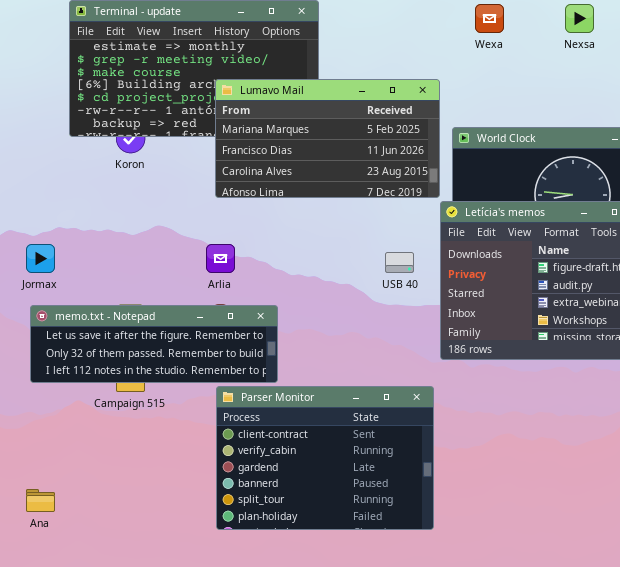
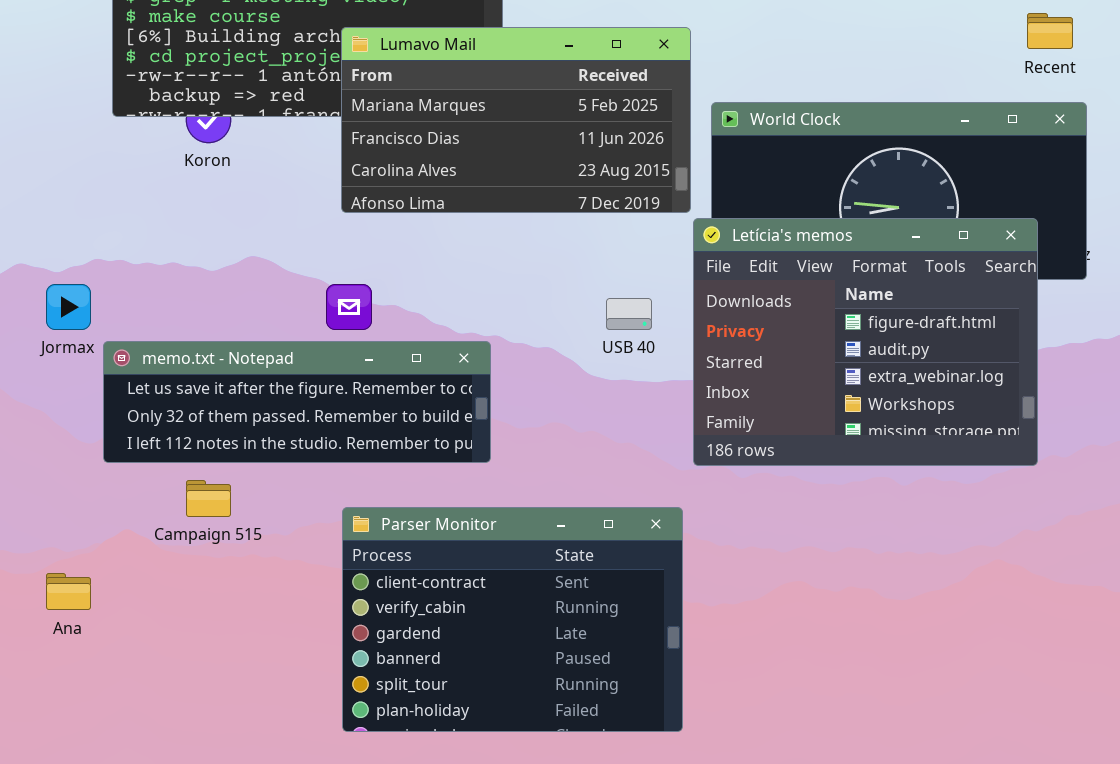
memo.txt - Notepad: [30,305,278,383] -> [103,341,491,463], moved
Ana: [26,489,55,512] -> [46,573,91,610], moved

